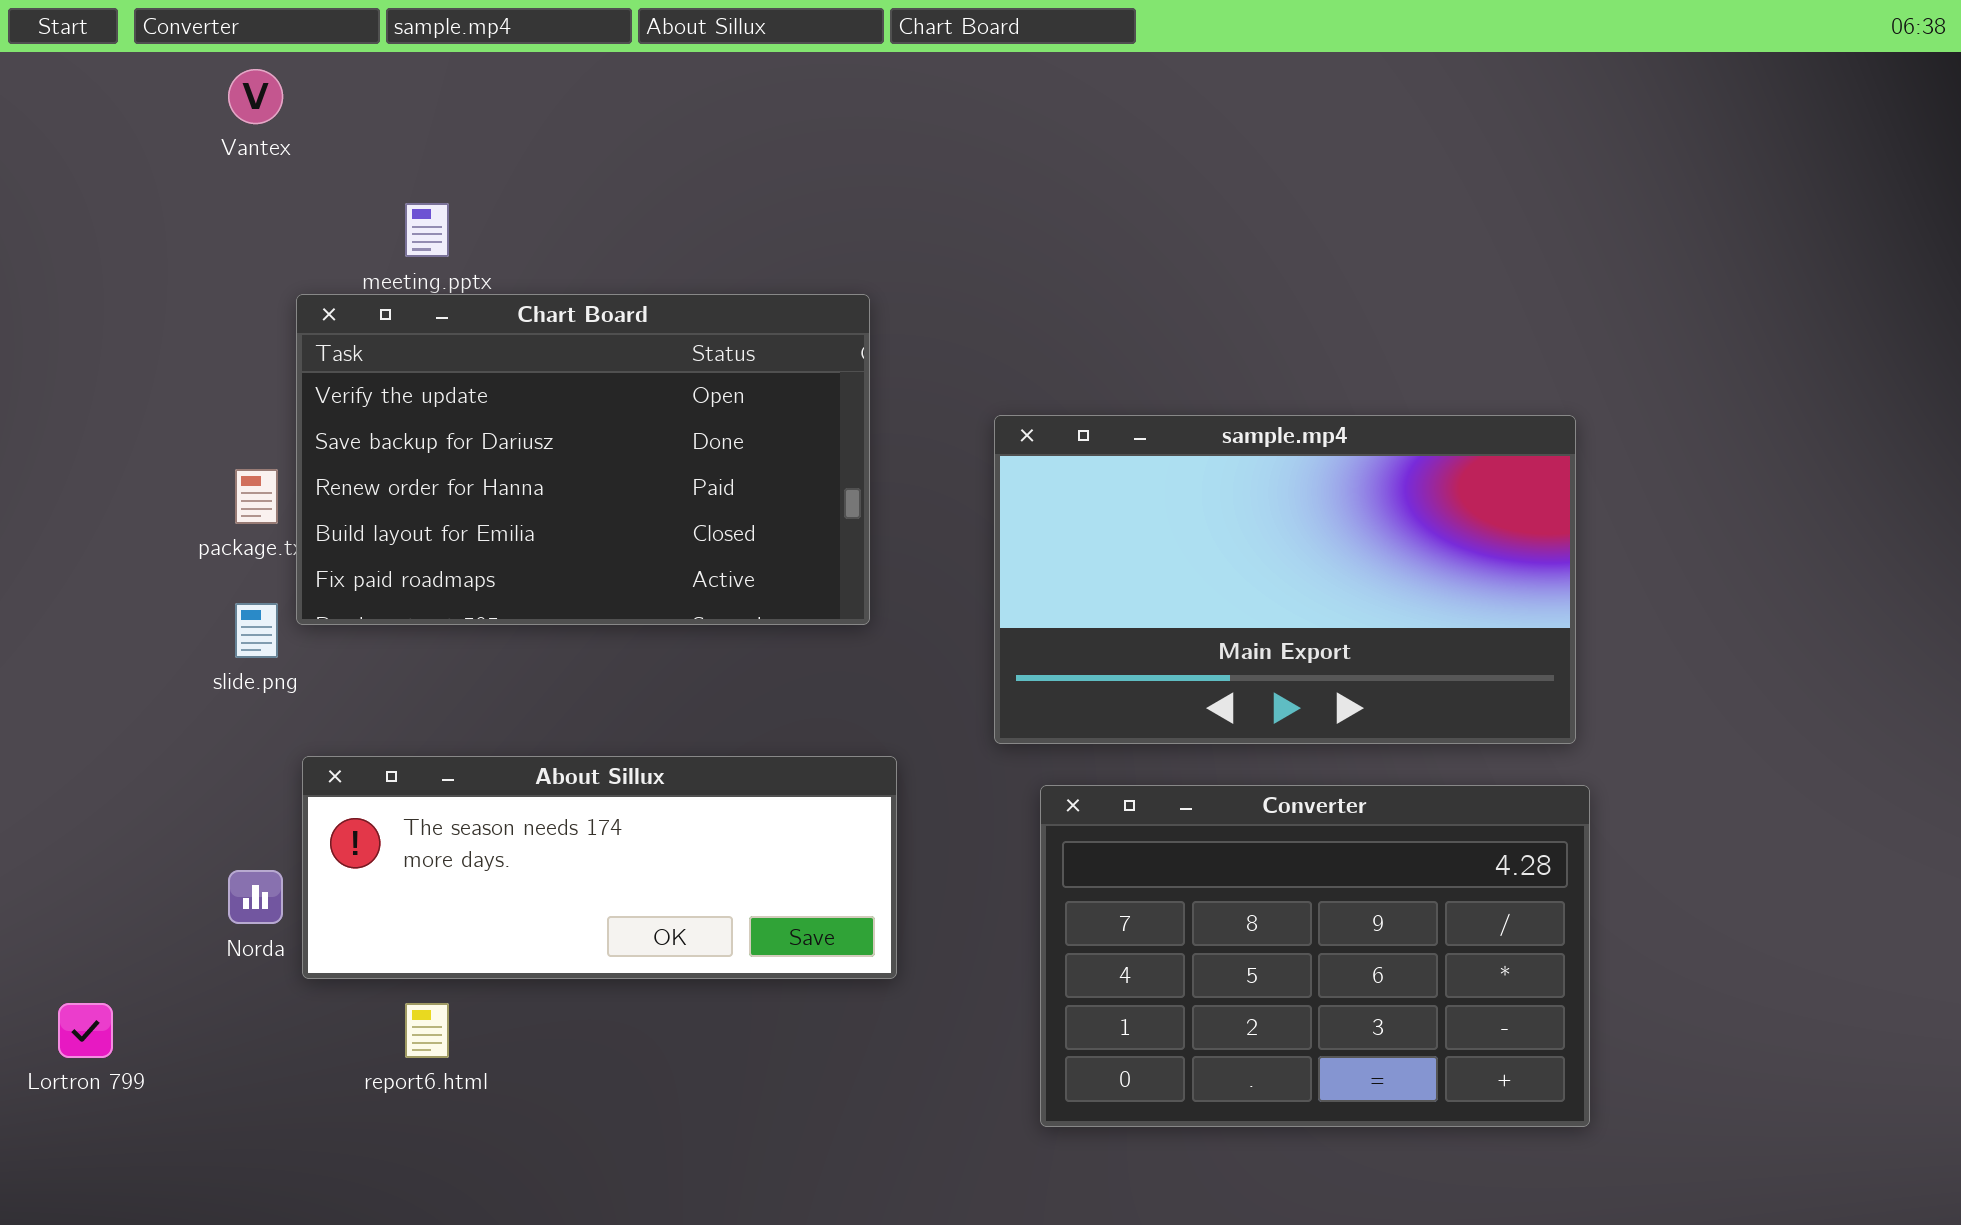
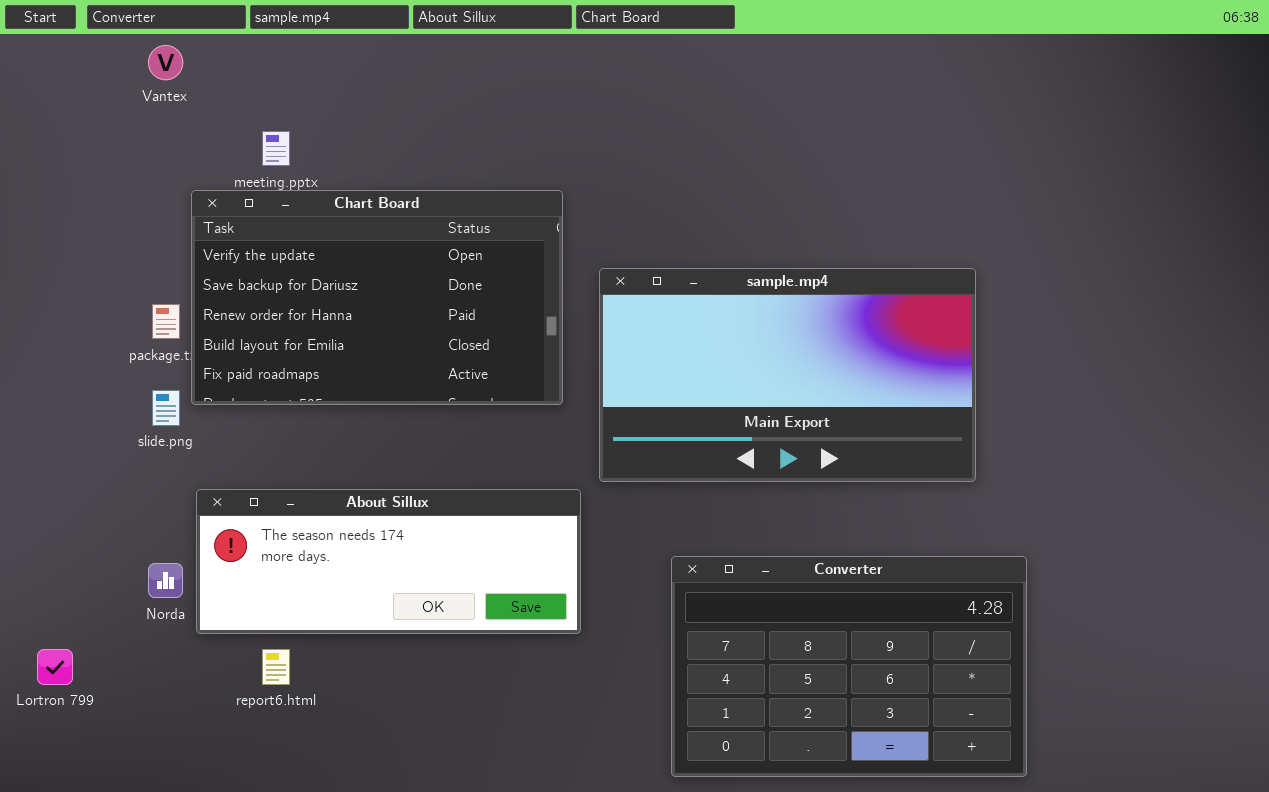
sample.mp4: [994,415,1576,744] -> [599,268,976,482], moved
Converter: [1040,785,1590,1127] -> [671,556,1027,777], moved

